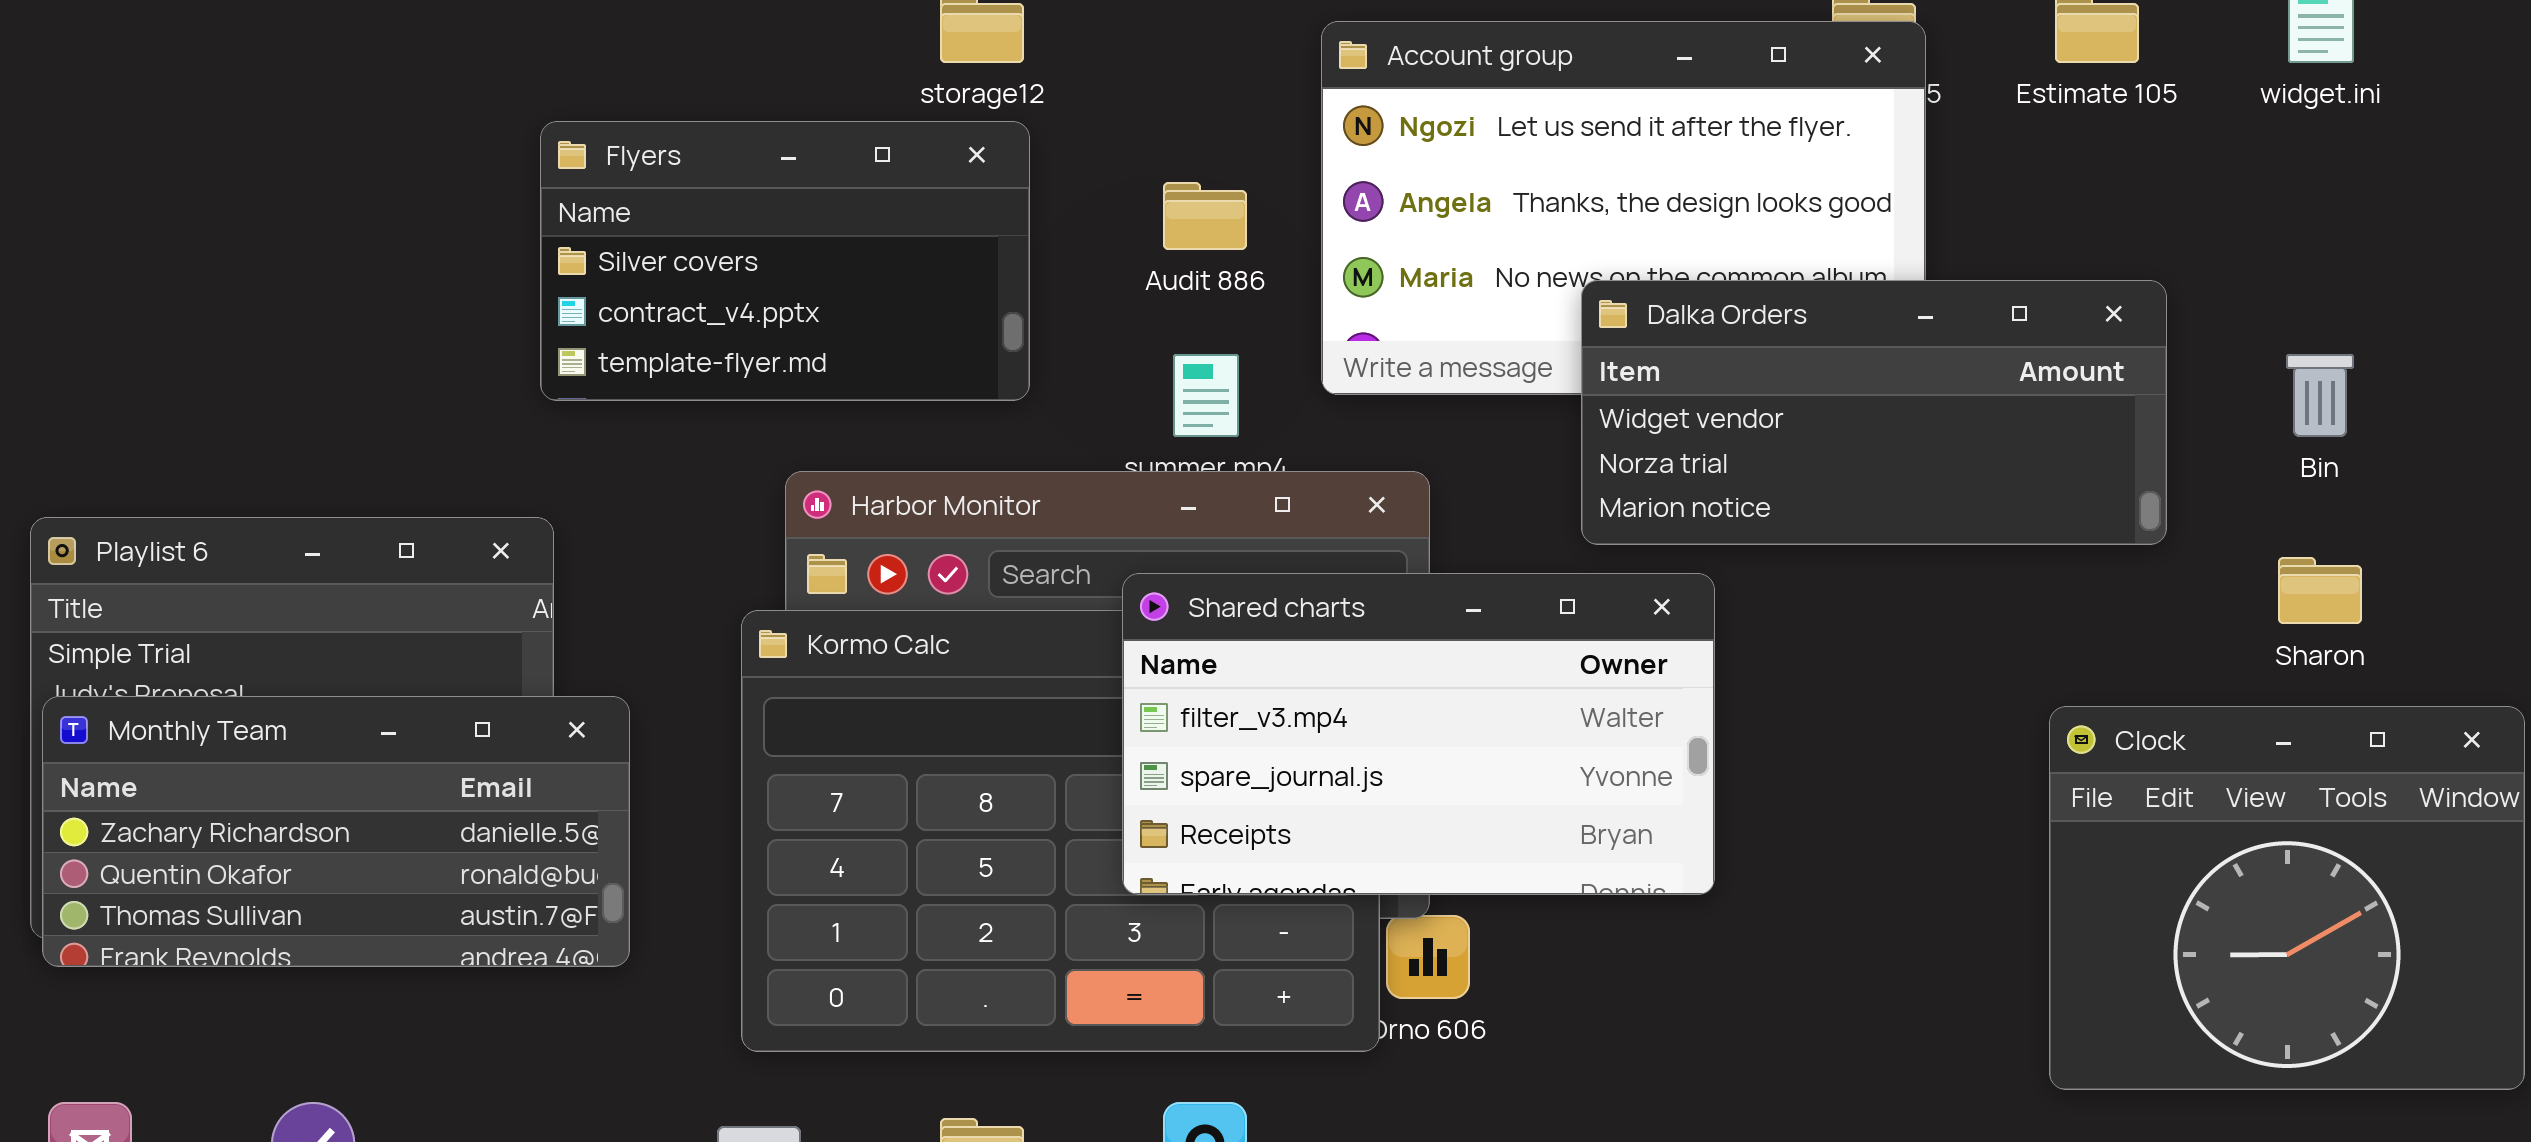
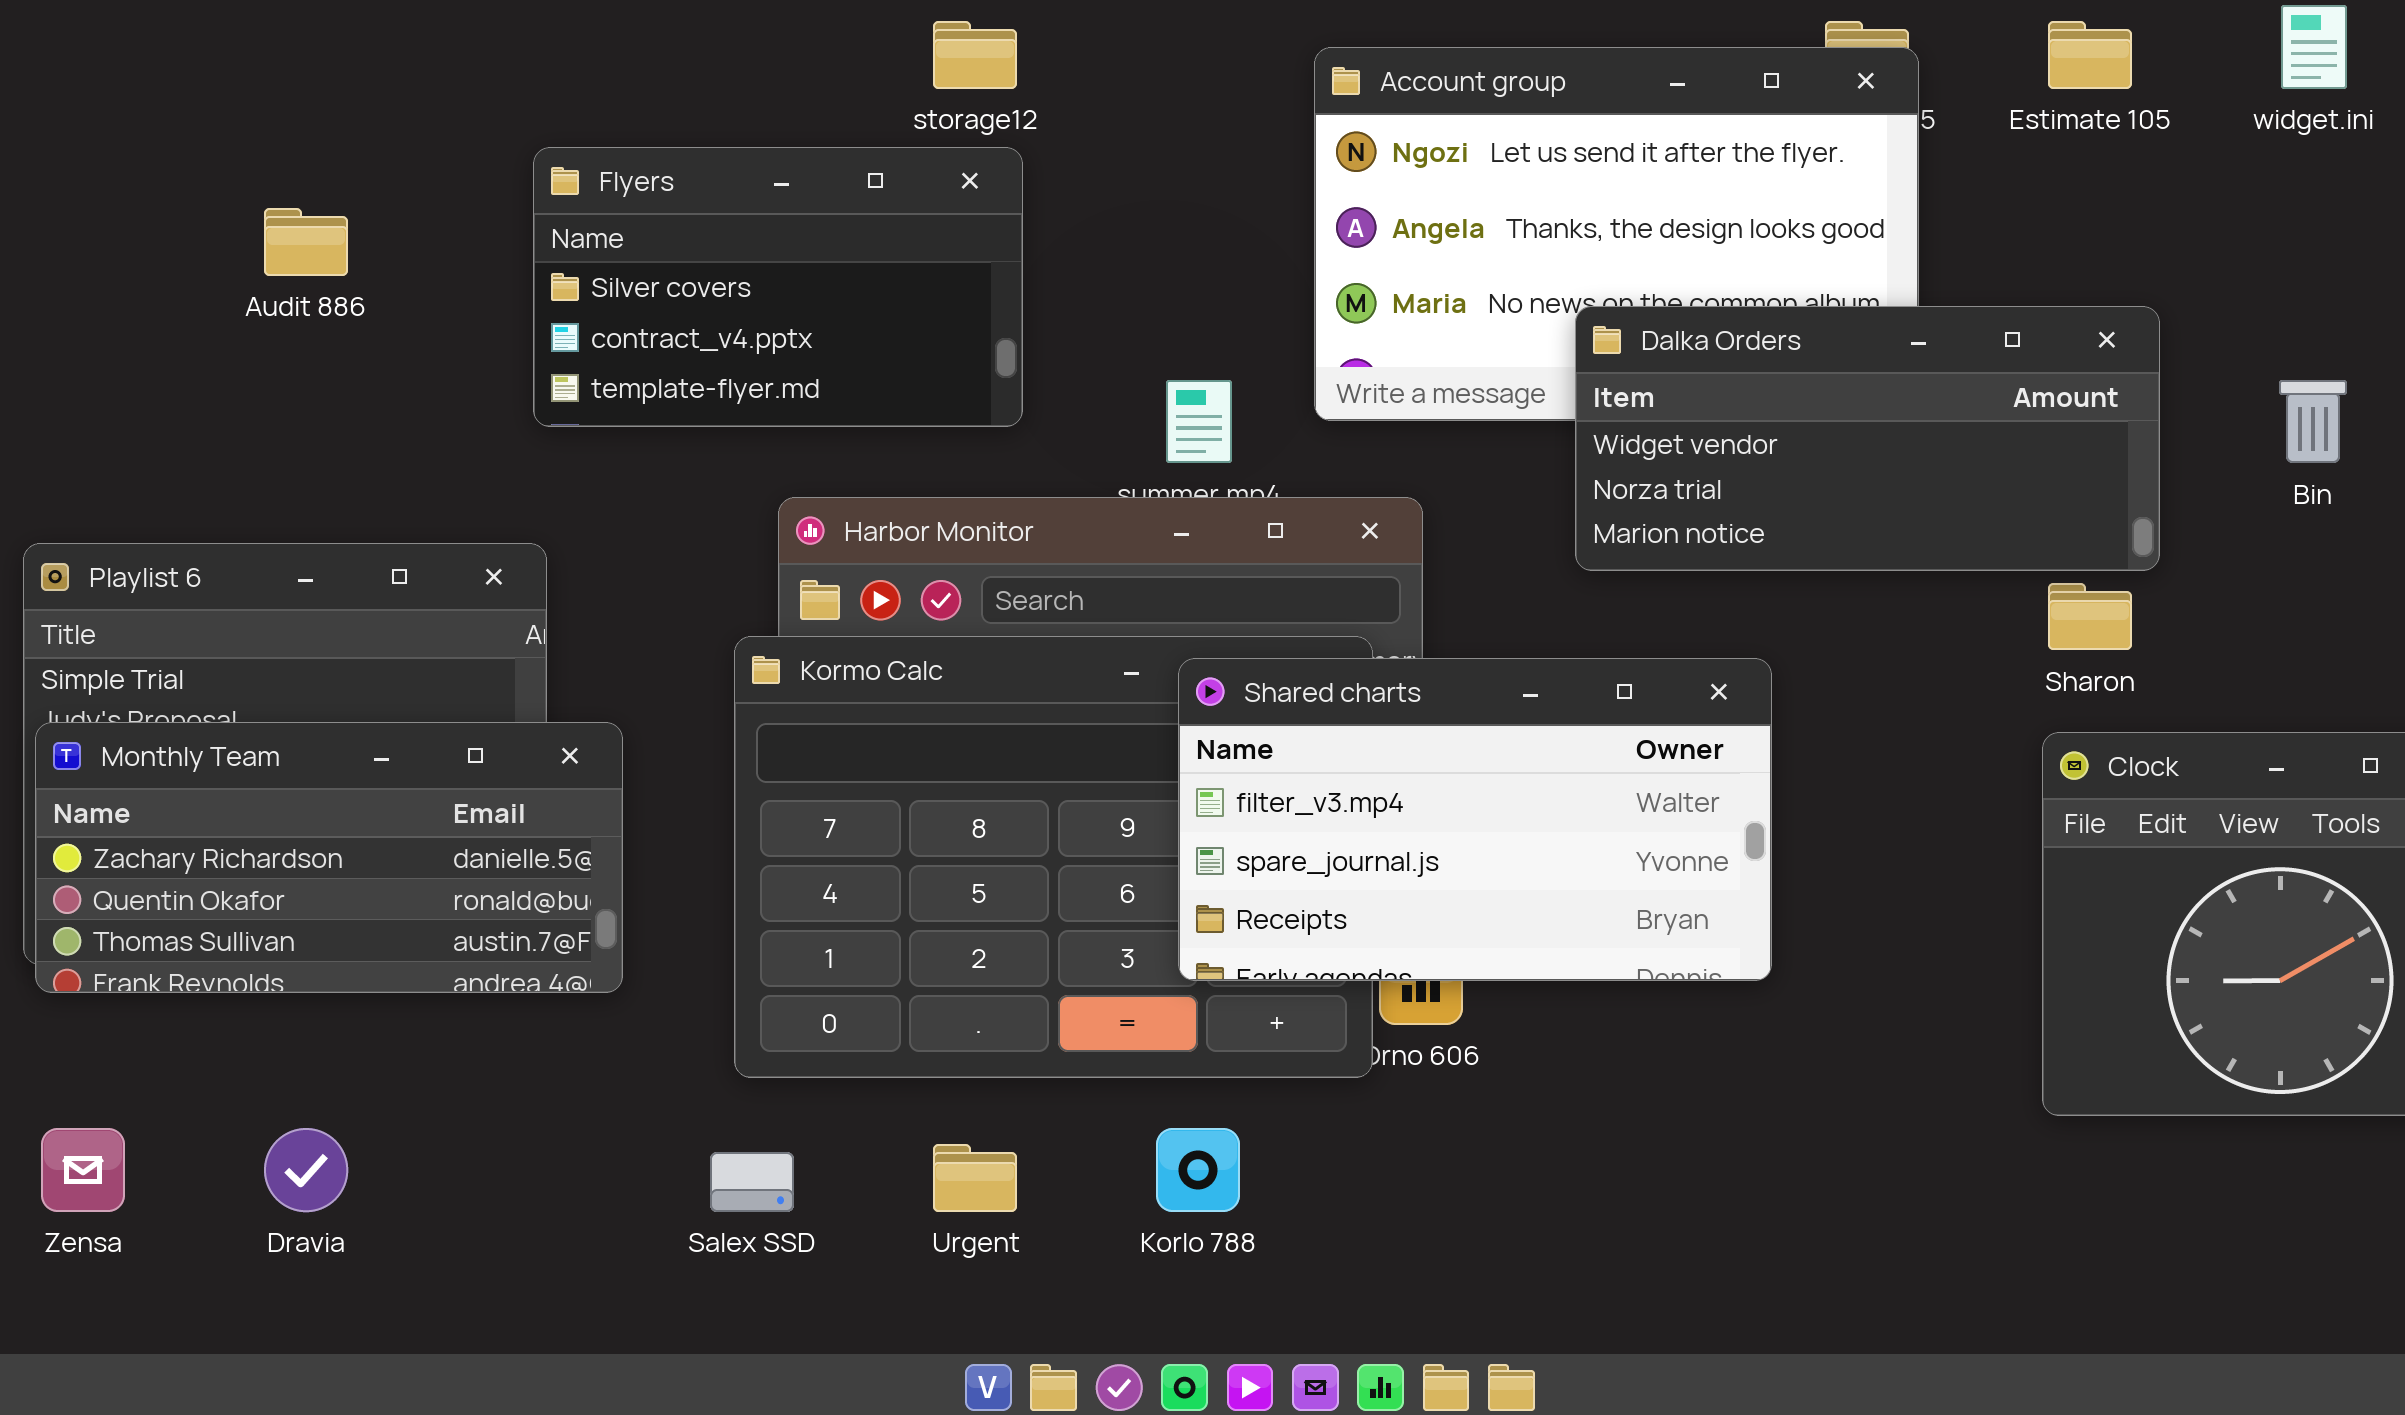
Audit 886: [1163,182,1247,250] -> [264,208,348,276], moved
Sharon: [2278,557,2362,624] -> [2048,583,2132,650], moved
Shared charts: [1122,573,1715,895] -> [1178,658,1772,981], moved

